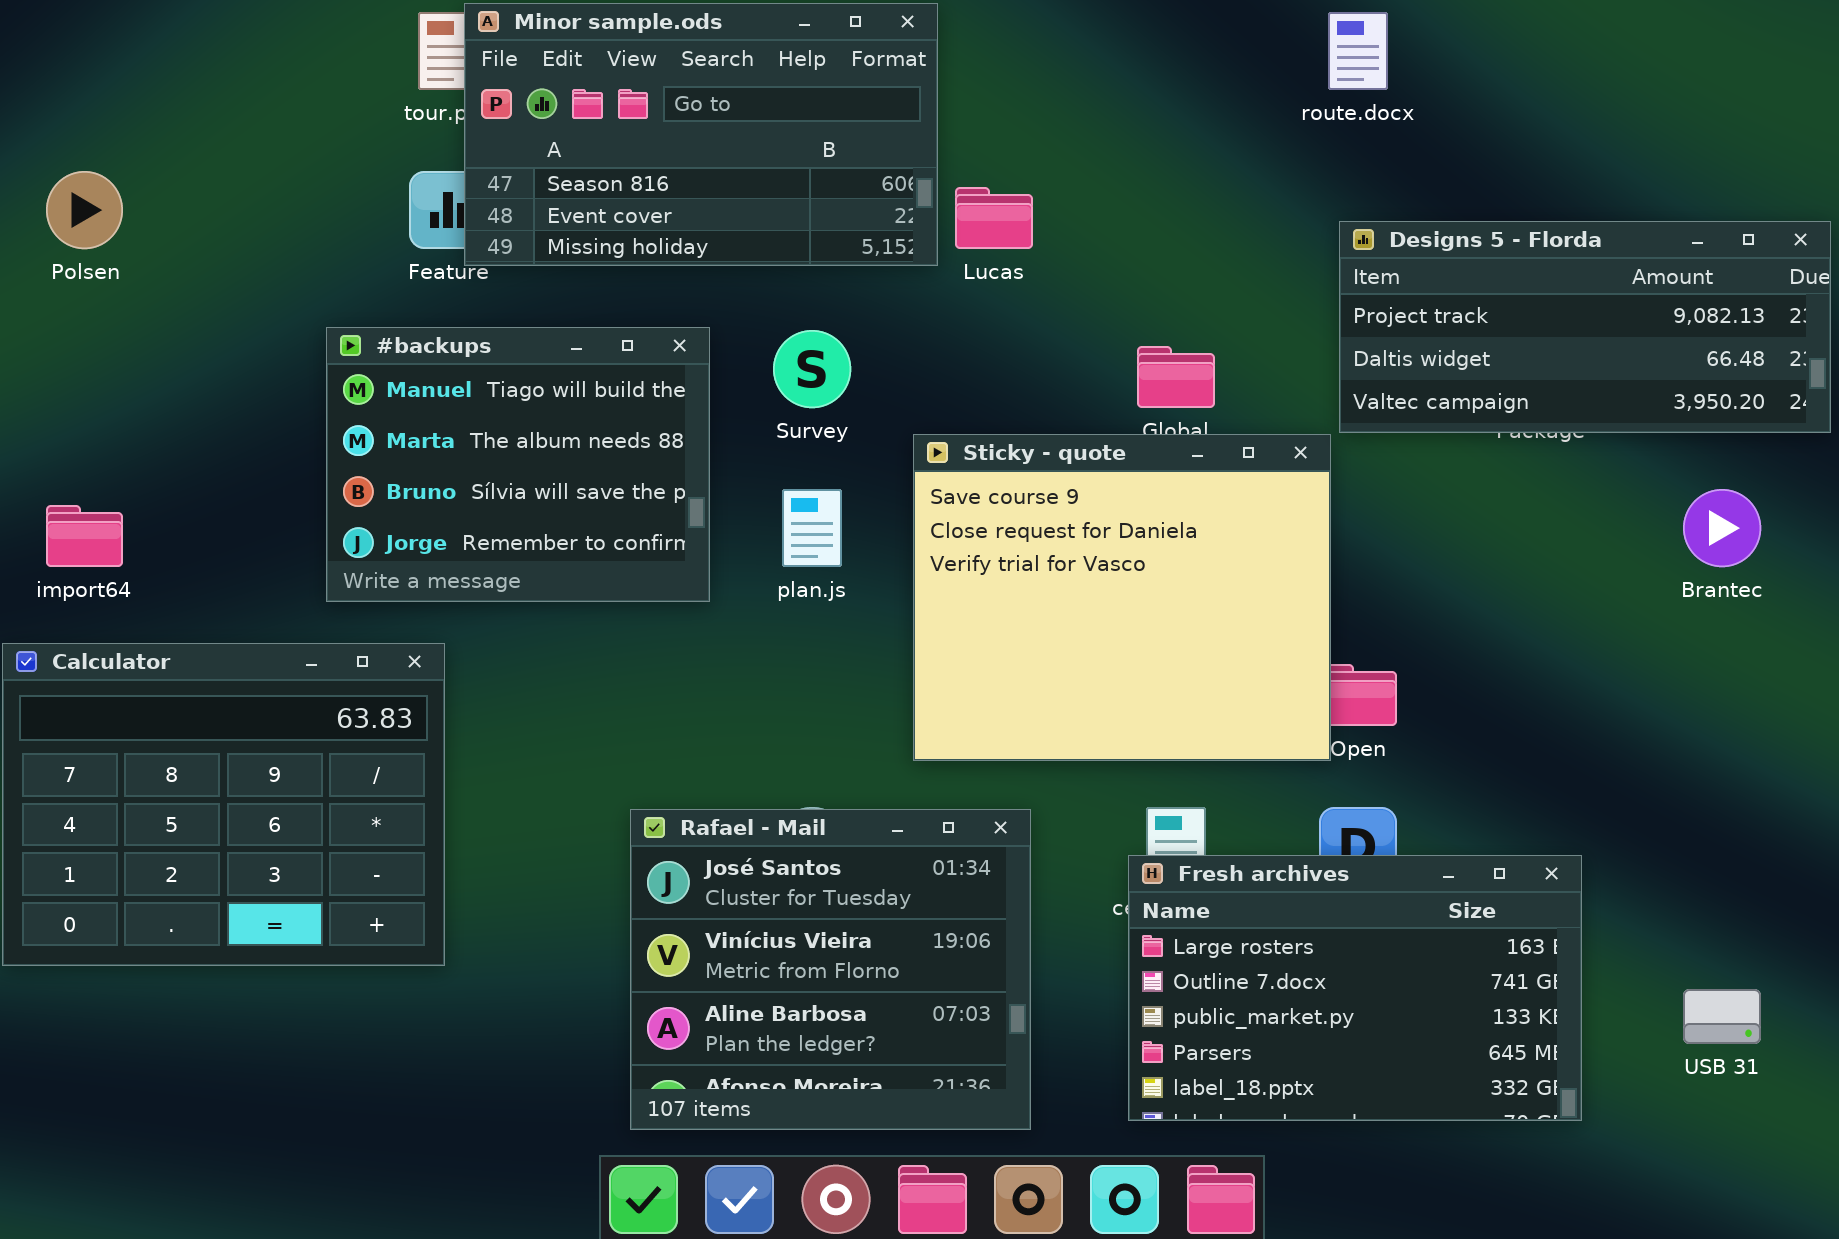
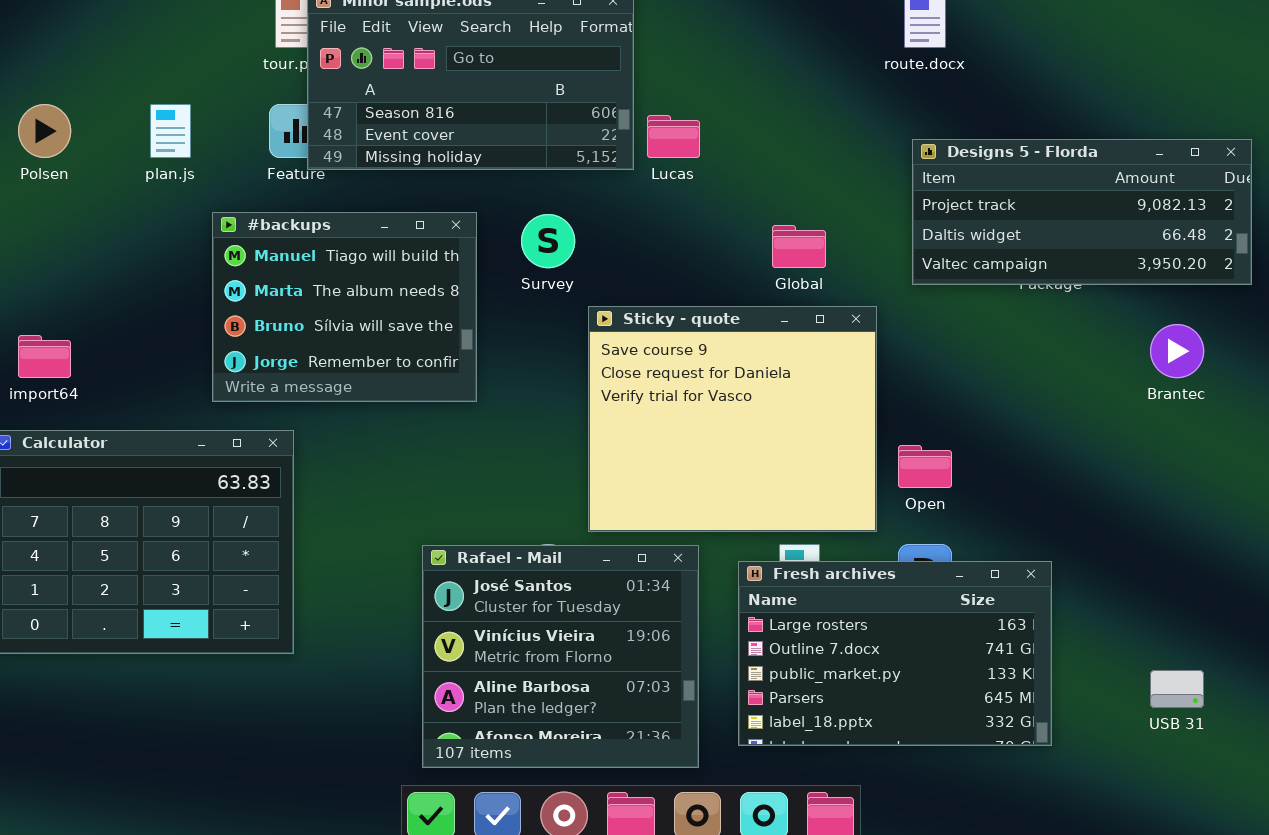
Sticky - quote: [913,434,1331,761] -> [588,306,877,532], moved
plan.js: [782,489,842,567] -> [150,104,191,158], moved
Fresh archives: [1128,855,1582,1121] -> [738,561,1052,746], moved

